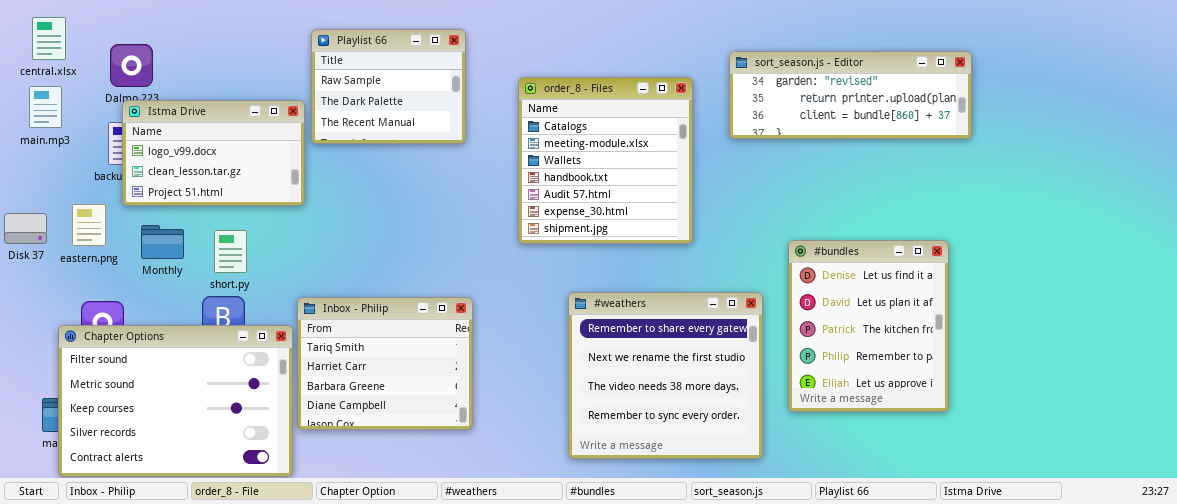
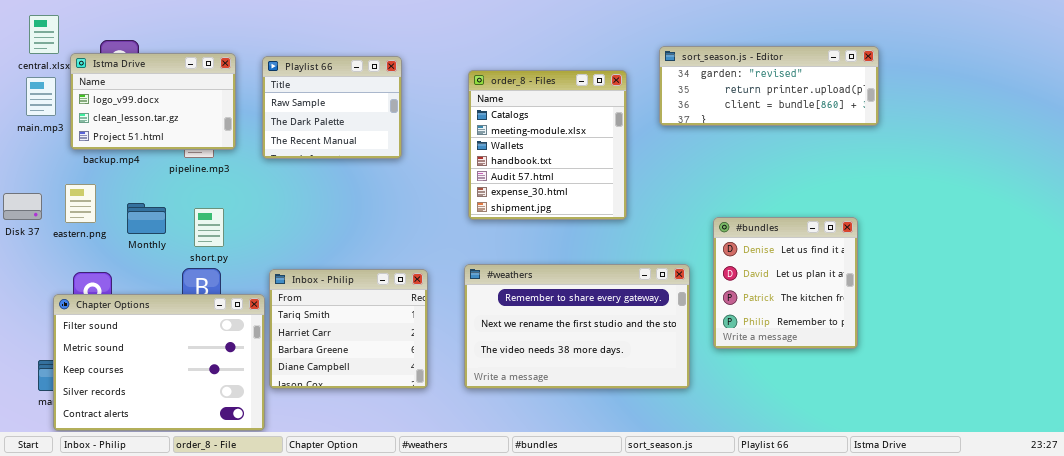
Playlist 66: [311,29,466,144] -> [262,56,402,159], moved
Istma Drive: [122,100,305,206] -> [70,53,236,150], moved
#bundles: [788,240,949,412] -> [713,217,858,349], resized
#weathers: [568,292,763,459] -> [464,264,690,389], resized

